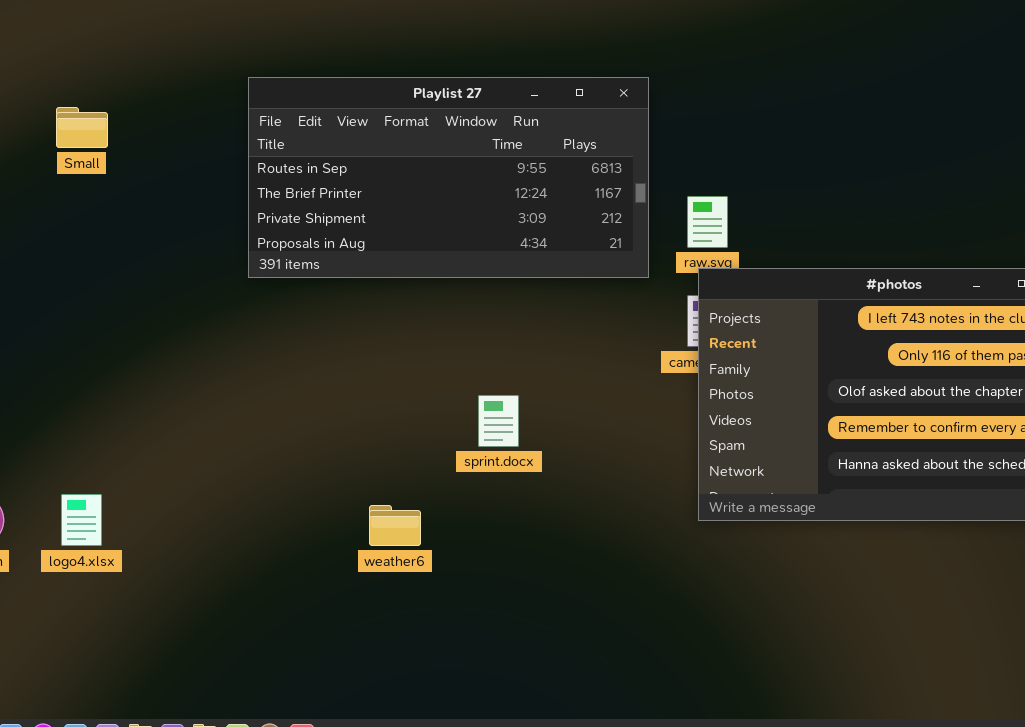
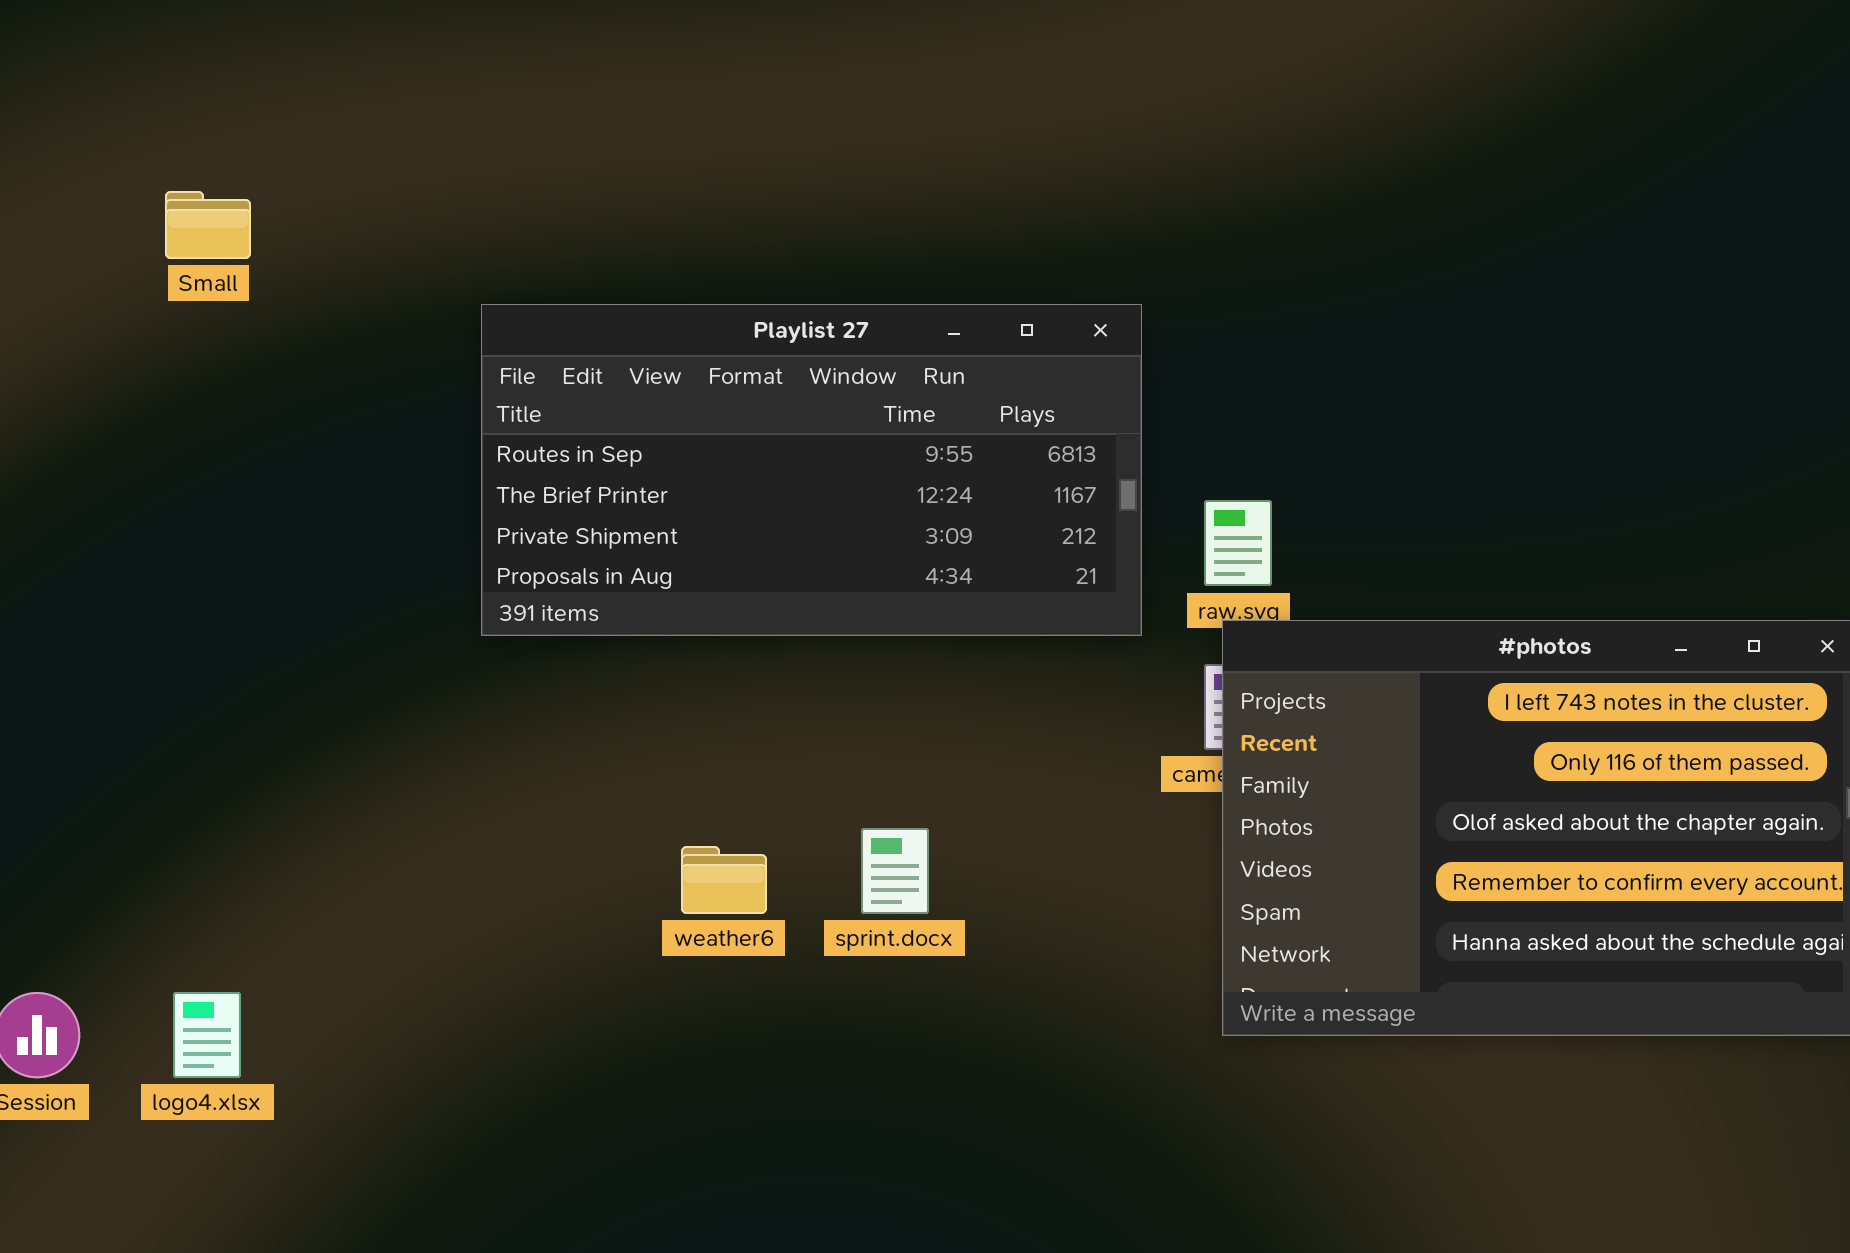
Small: [56,107,108,148] -> [165,191,251,259], moved
weather6: [369,505,421,546] -> [681,846,767,914], moved

